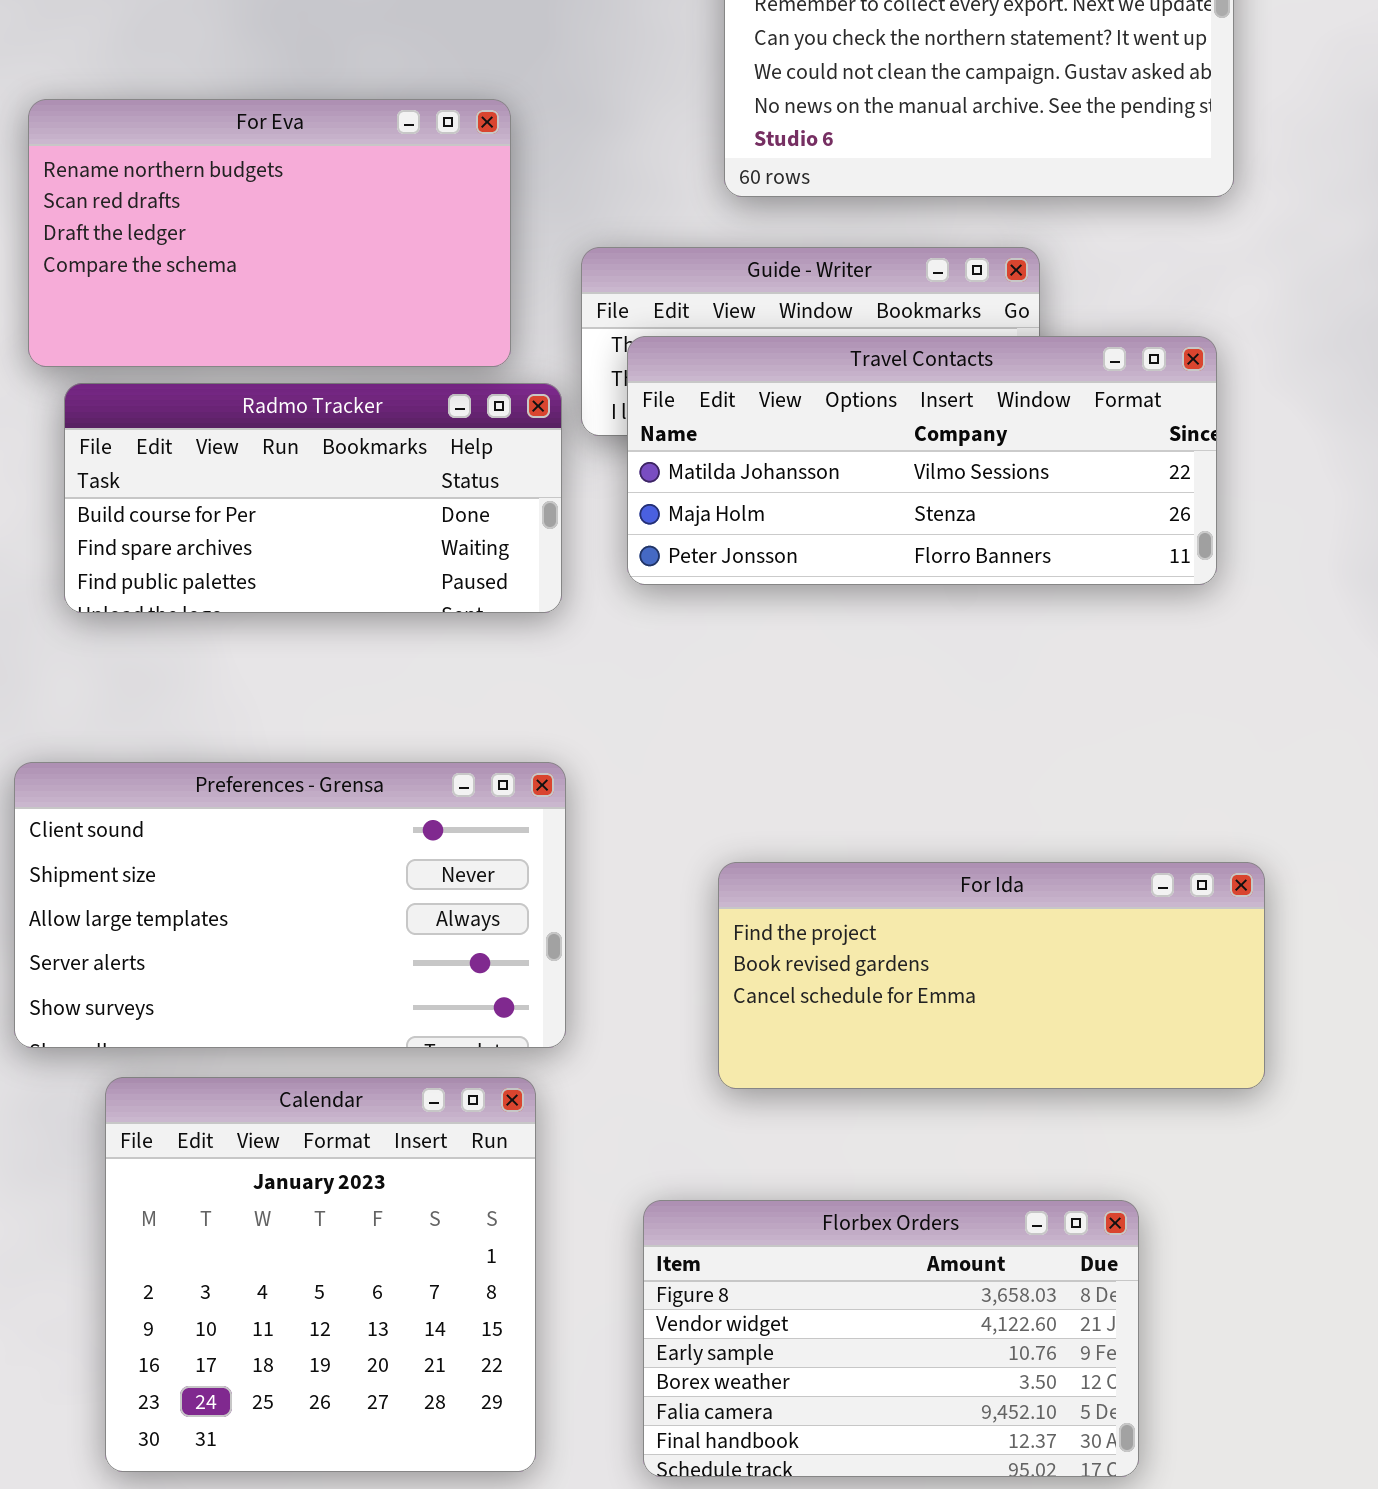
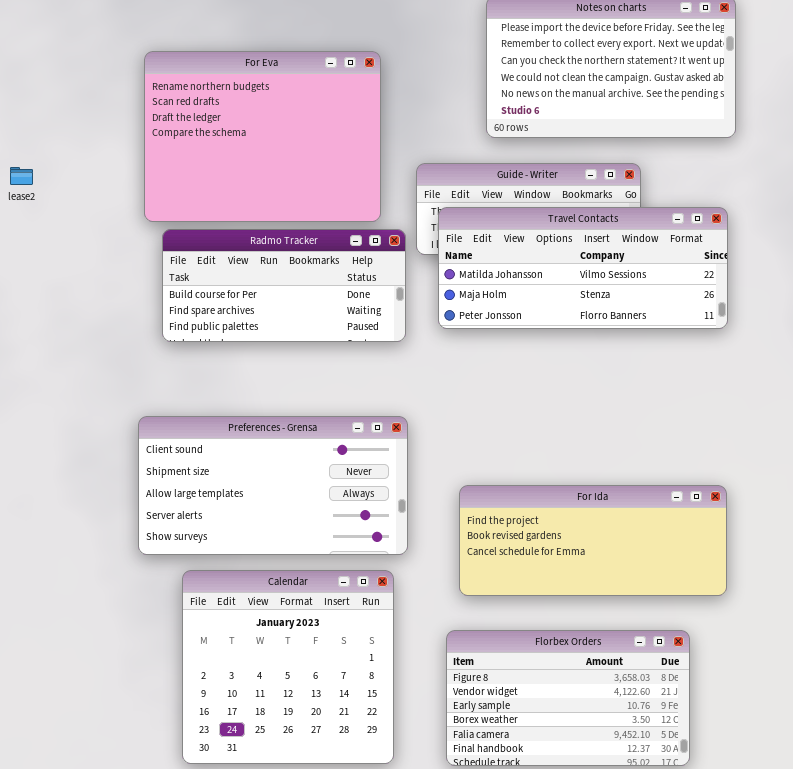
For Eva: [28,99,511,367] -> [144,51,381,222], resized
For Ida: [718,862,1265,1089] -> [459,485,727,596], moved

